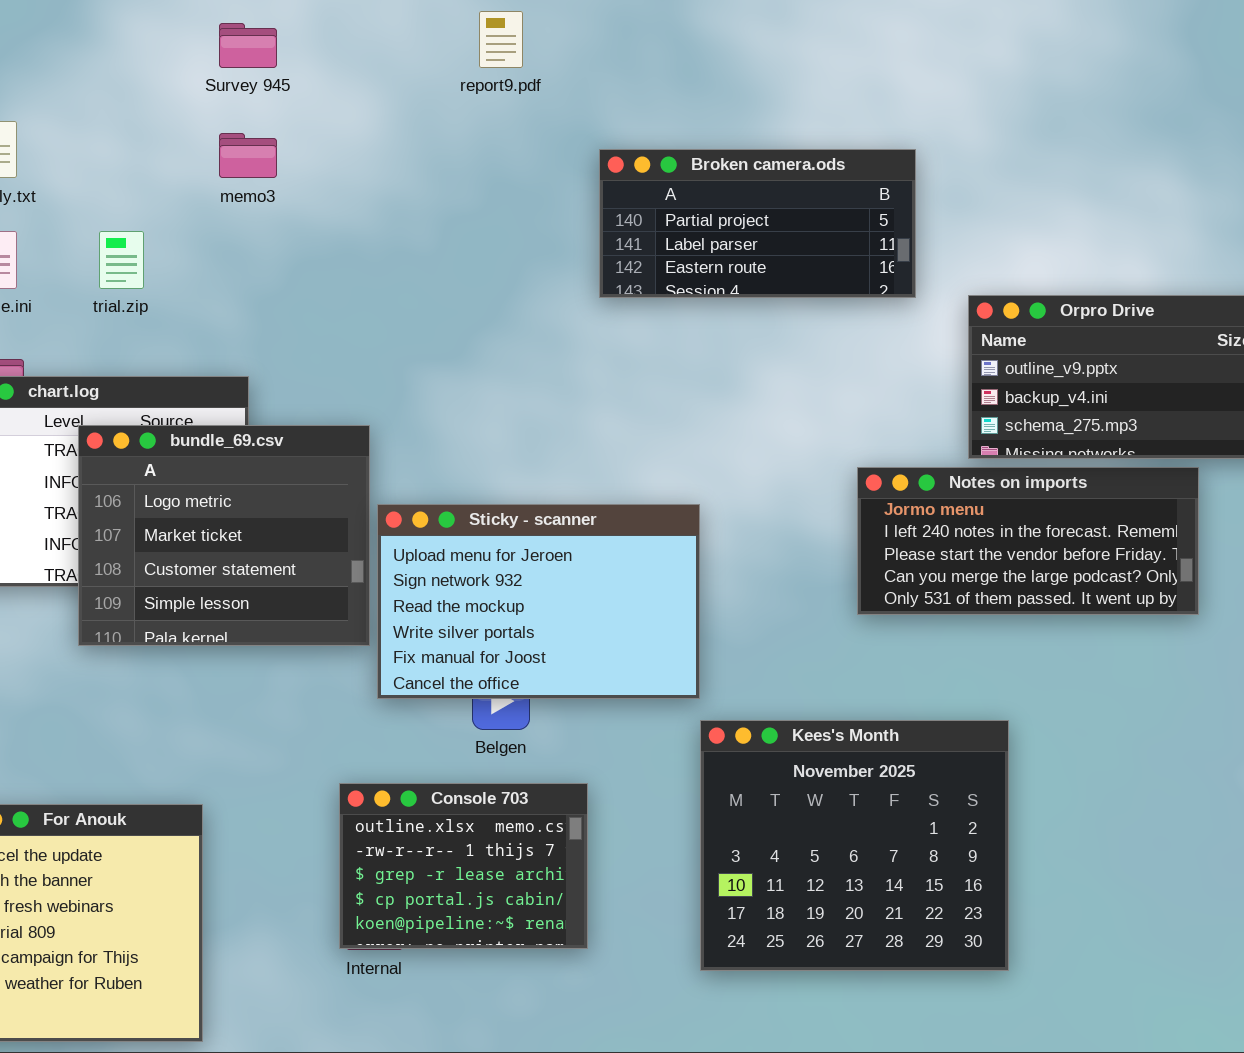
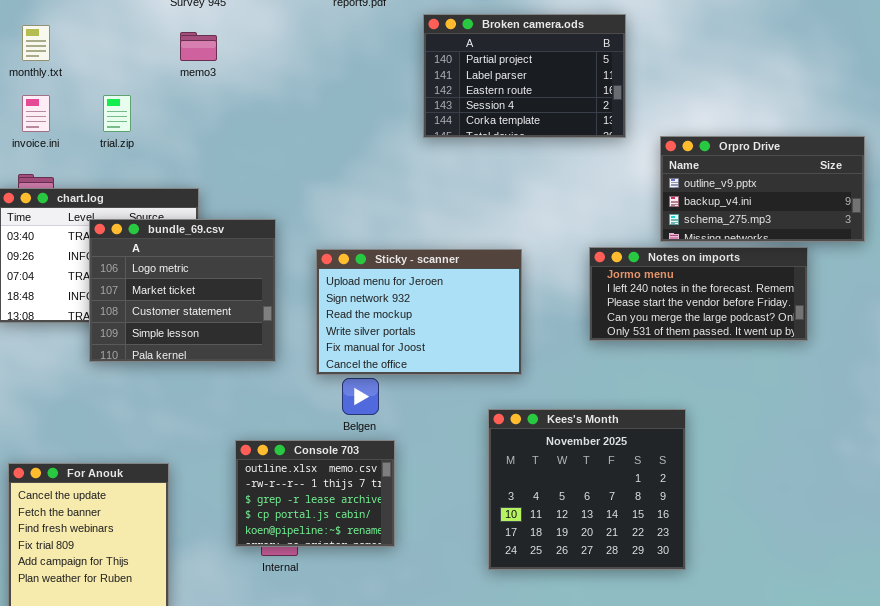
Broken camera.ods: [599,149,916,298] -> [423,14,626,138], resized
Sticky - scanner: [377,504,700,699] -> [316,249,522,375], moved
Console 703: [339,783,588,949] -> [235,440,395,547], moved

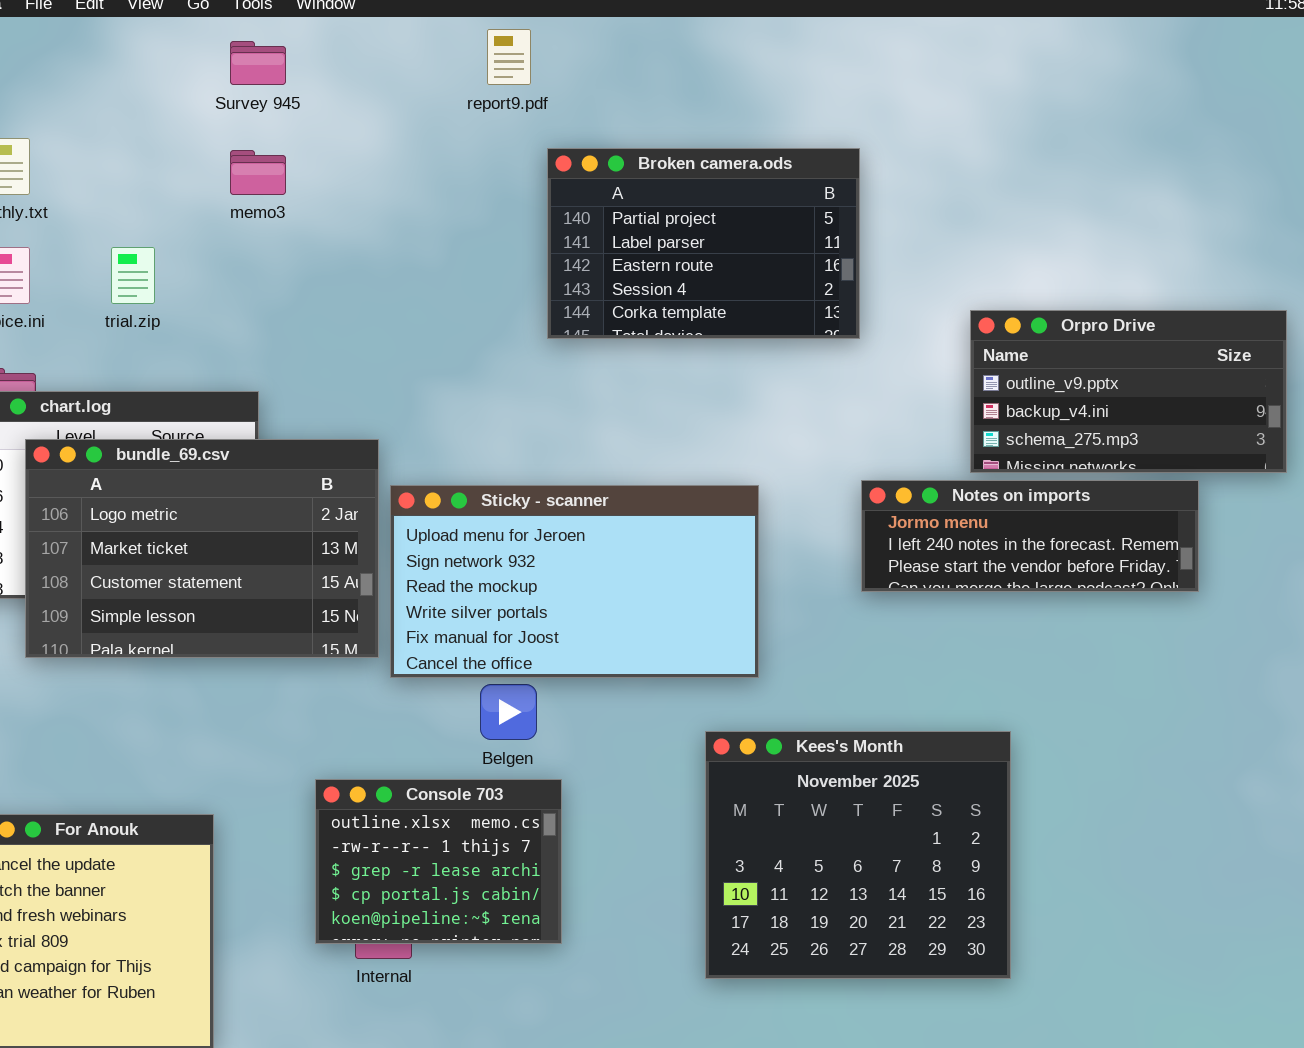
Broken camera.ods: [423,14,626,138] -> [547,148,860,339], moved
bundle_69.csv: [89,219,276,362] -> [25,439,379,658], resized
Notes on imports: [589,247,808,341] -> [861,480,1199,592], resized
Sticky - scanner: [316,249,522,375] -> [390,485,759,678], resized

